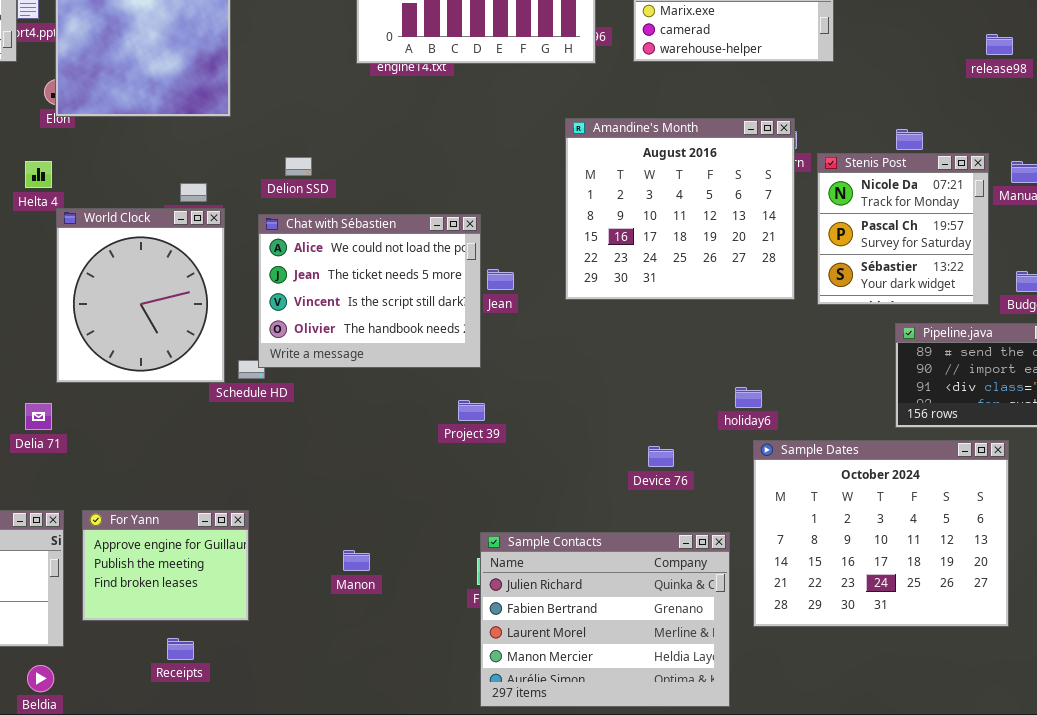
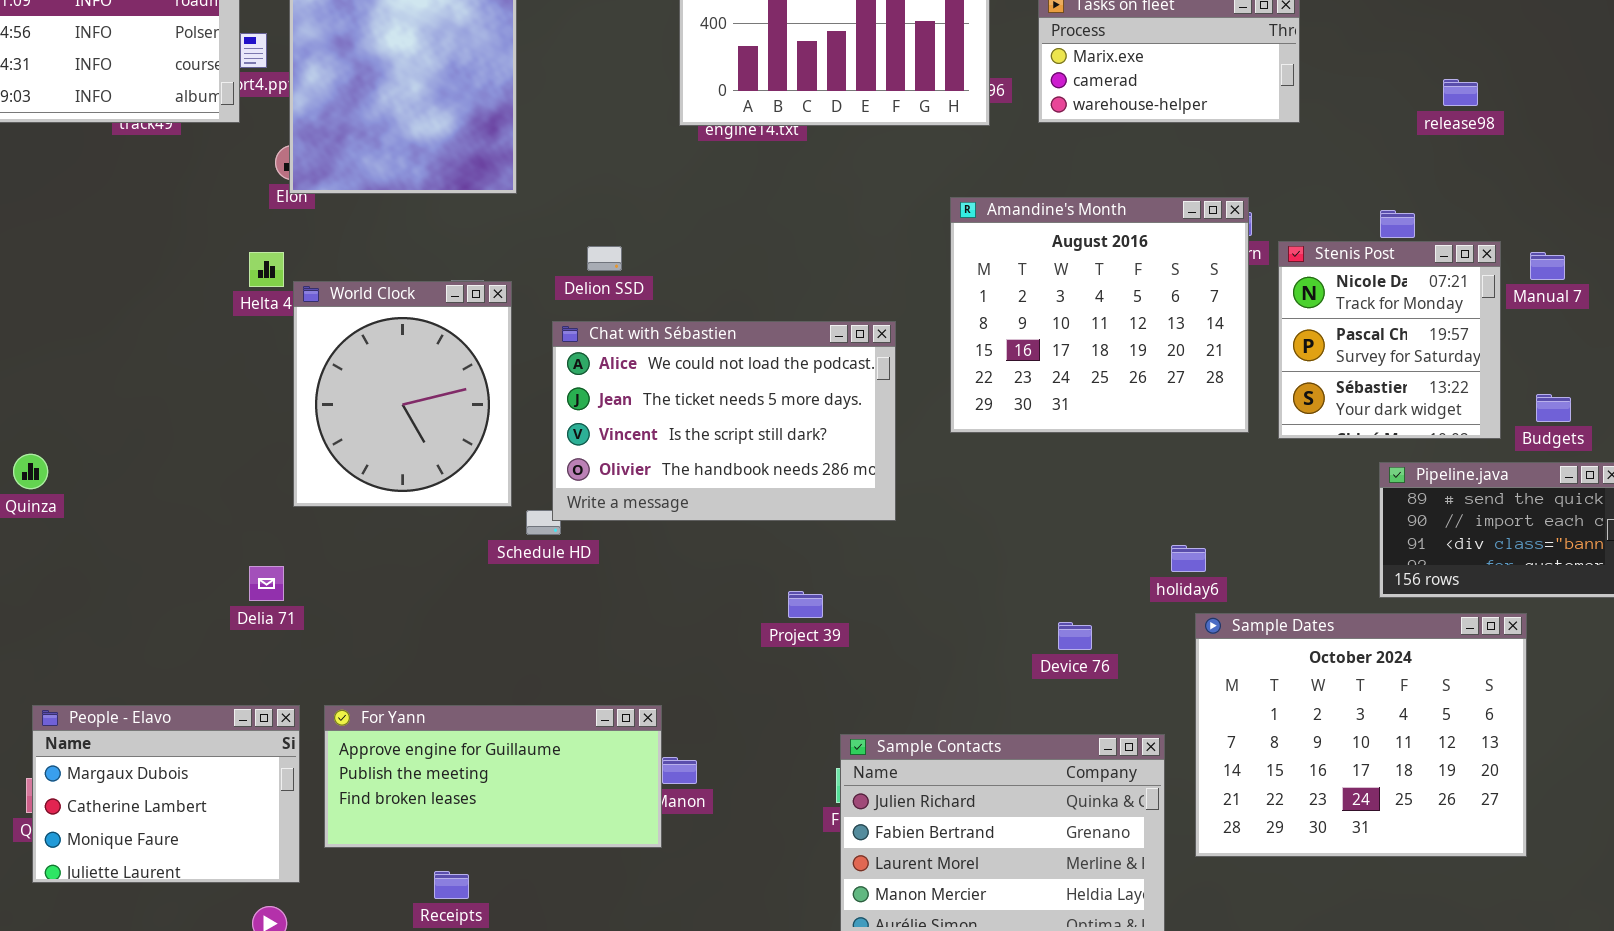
release98: [986,34,1013,55] -> [1443,79,1478,106], moved
World Clock: [56,208,225,383] -> [293,281,512,507], moved
Chat with Sébastien: [258,214,481,368] -> [552,321,896,521], resized
Project 39: [458,400,485,421] -> [788,591,823,618], moved
For Yann: [82,510,249,621] -> [324,705,662,848], resized

